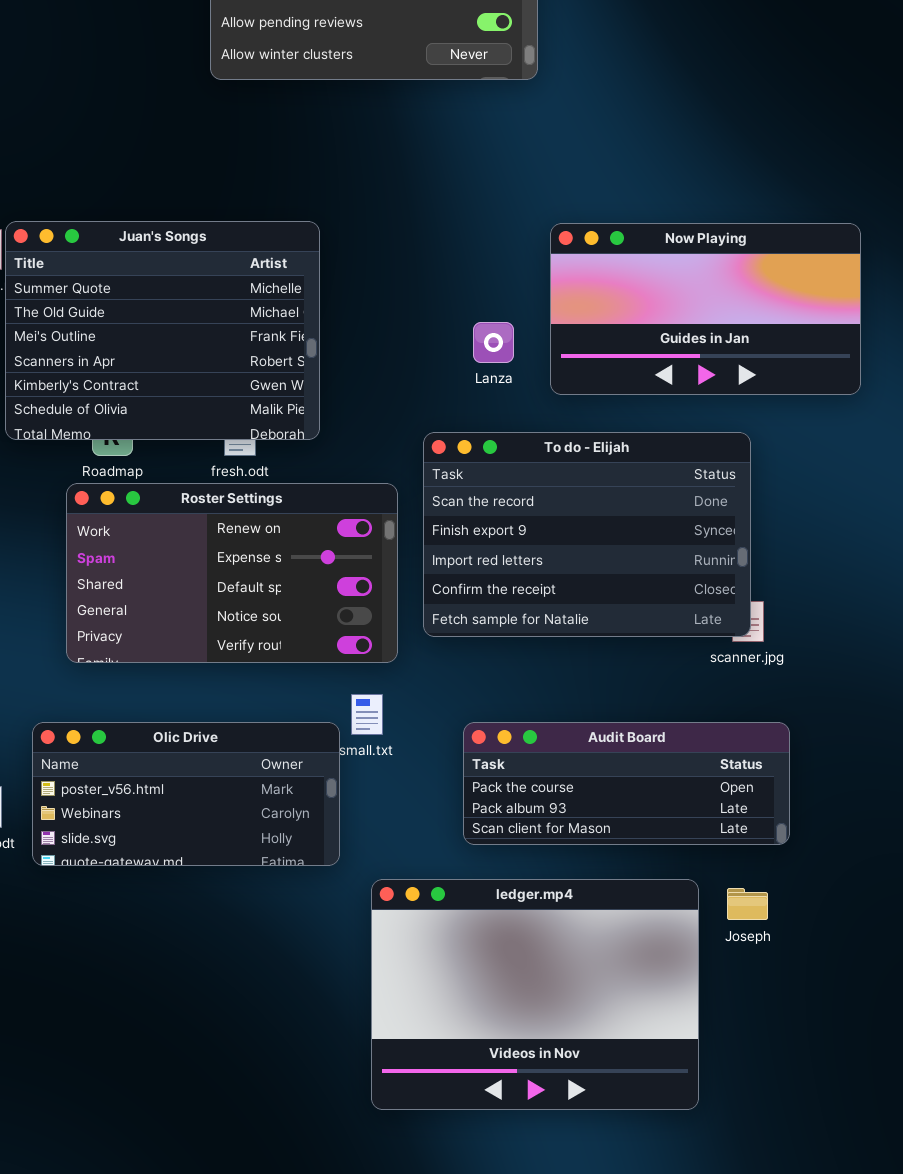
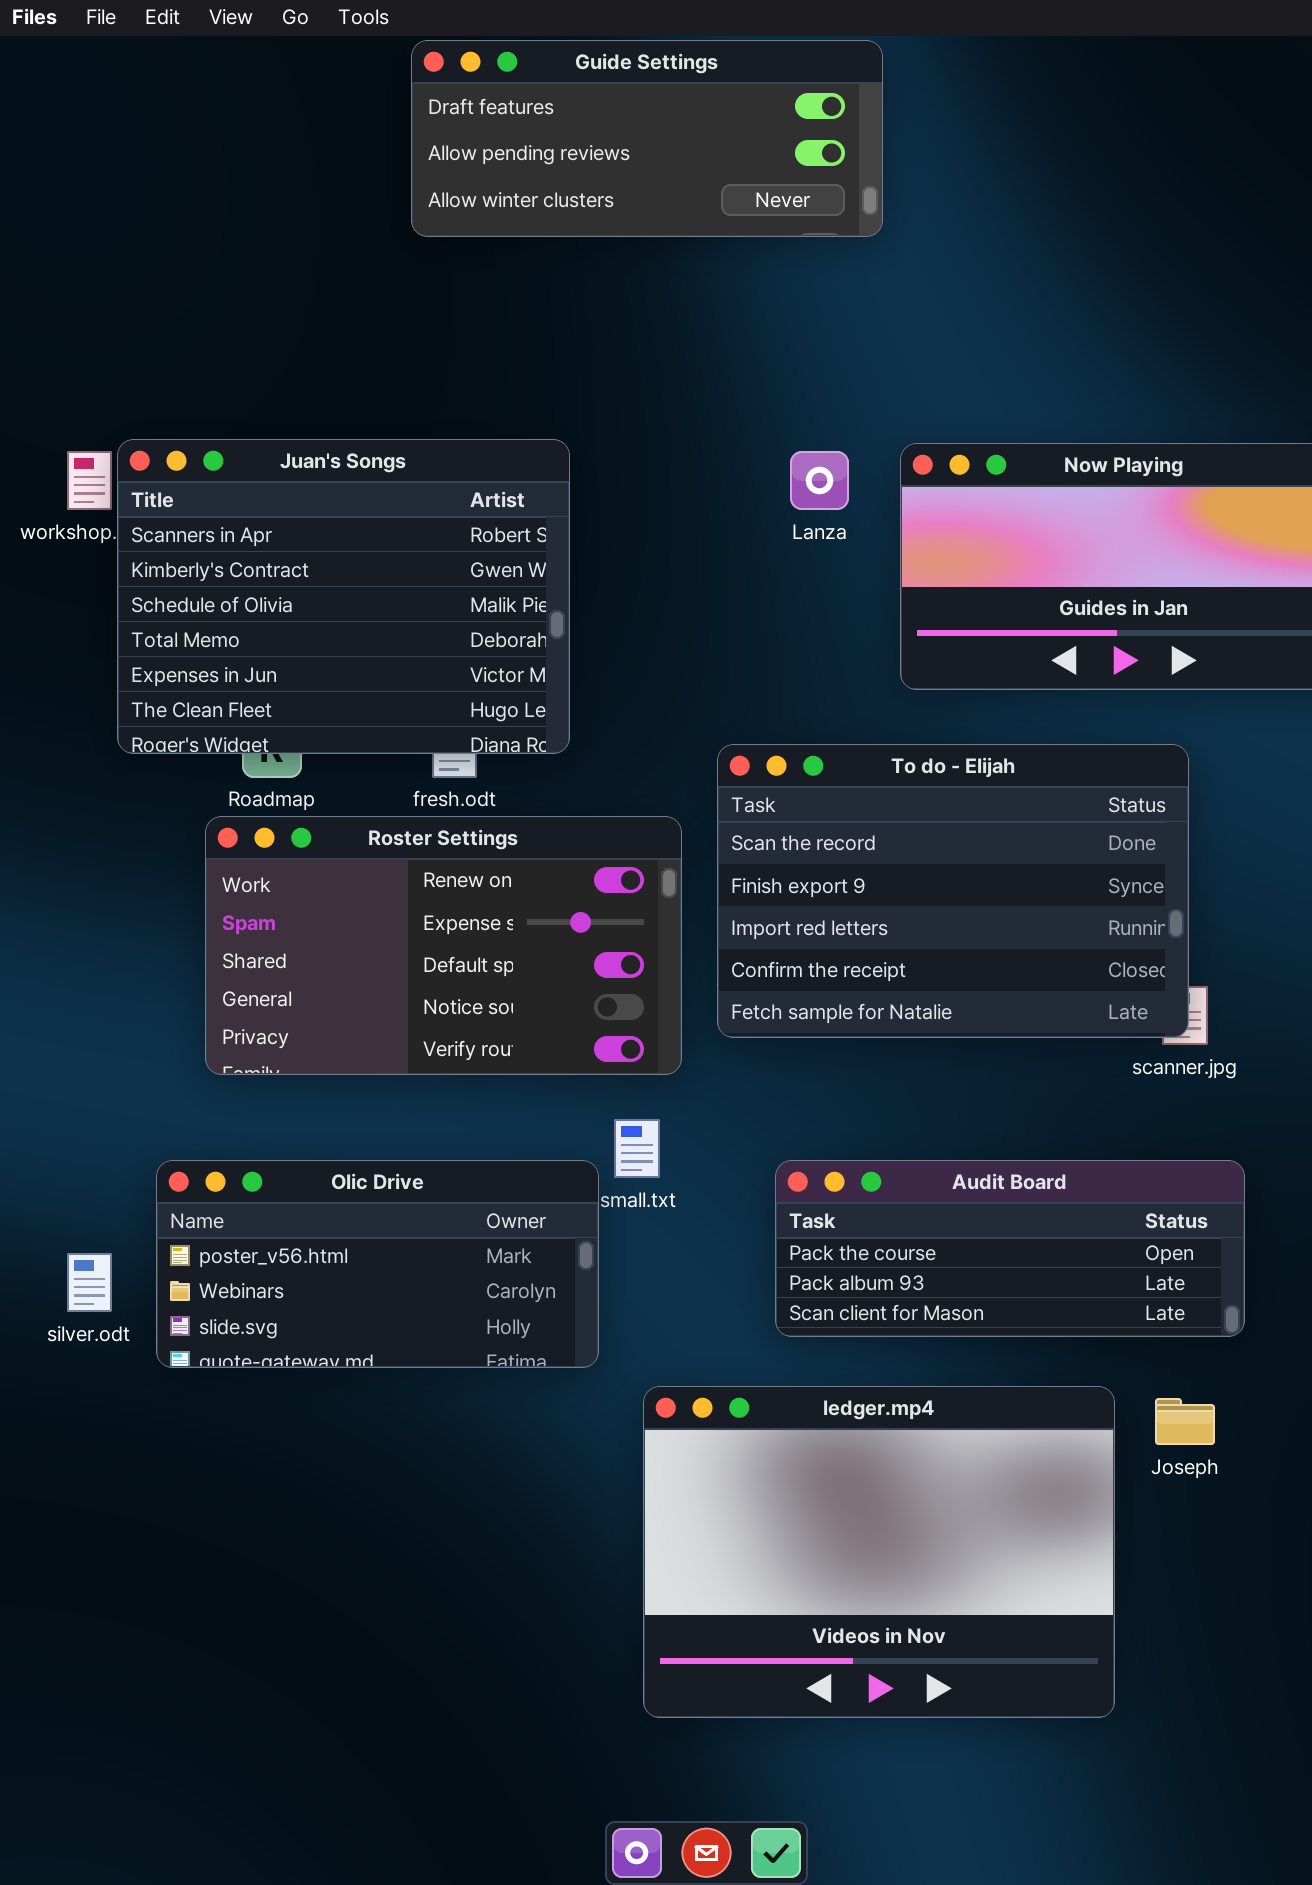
Juan's Songs: [5,221,320,440] -> [117,439,570,754], scrolled down 3 rows
Lanza: [473,322,514,363] -> [790,451,849,510], moved

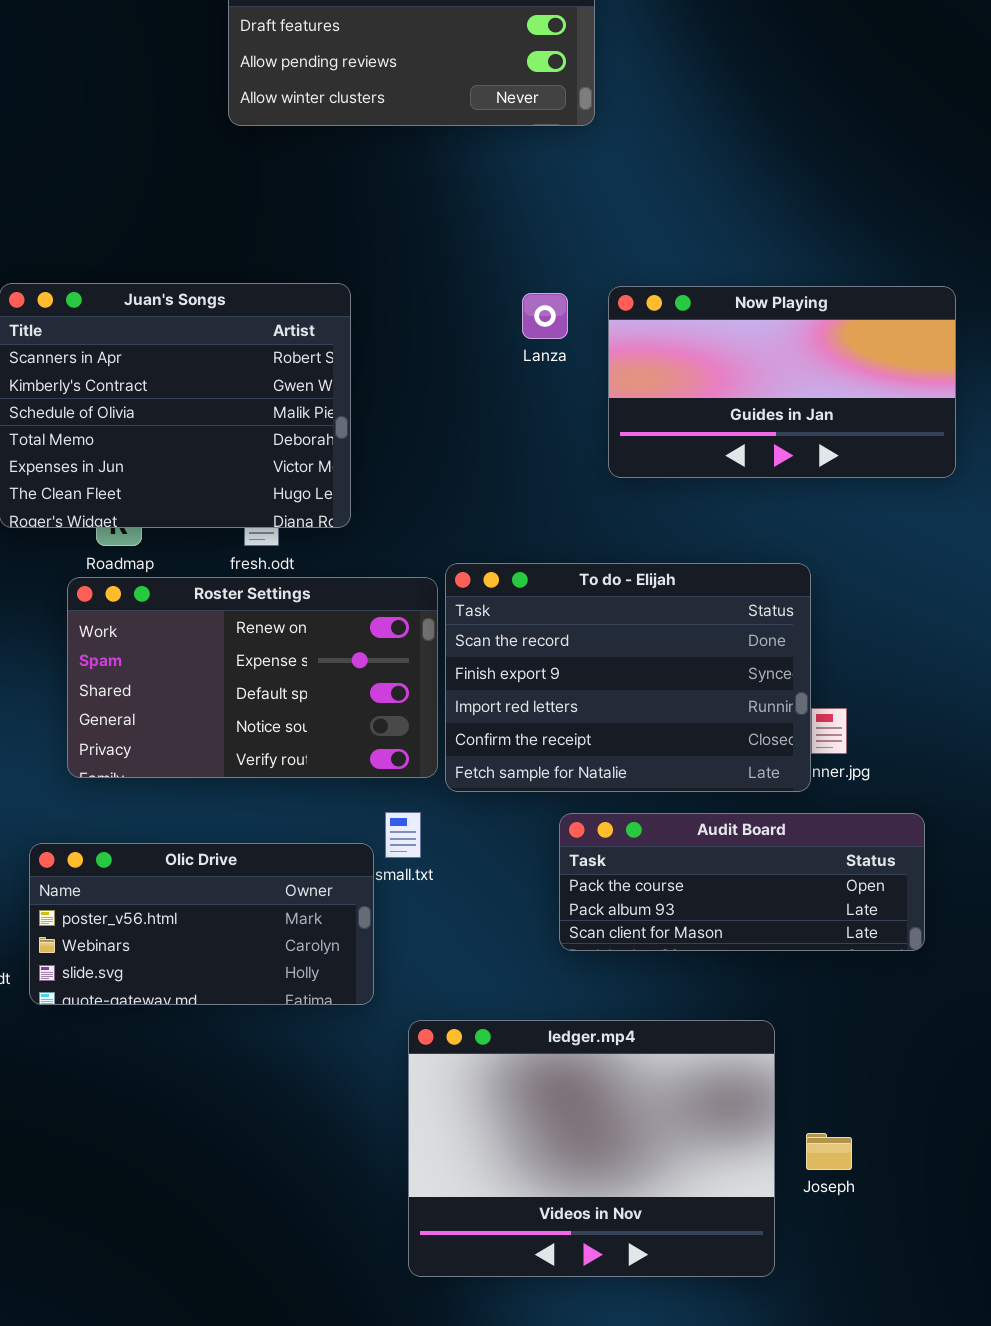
To do - Elijah: [717,744,1189,1038] -> [445,563,811,792], moved
Audit Board: [775,1160,1245,1337] -> [559,813,925,951], moved
Joseph: [1155,1398,1215,1445] -> [806,1133,852,1170], moved

